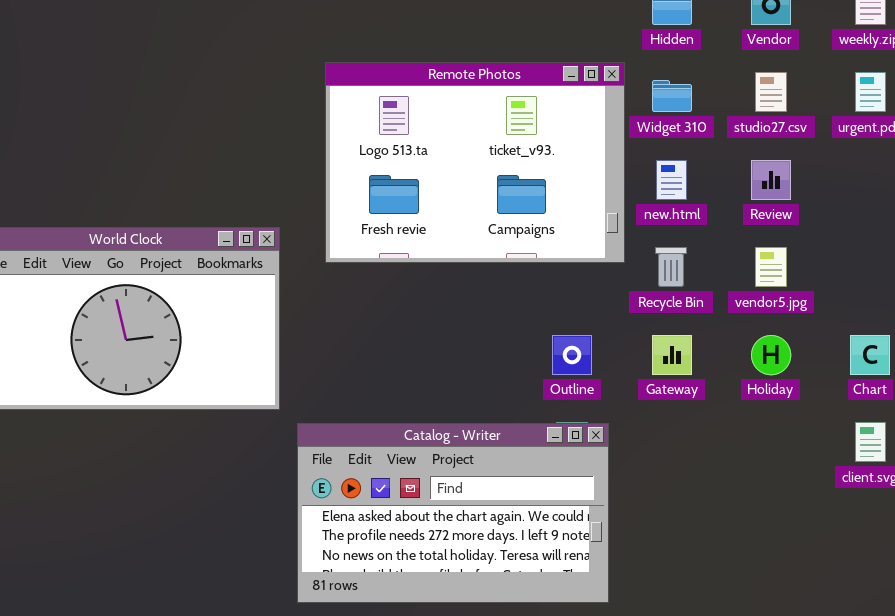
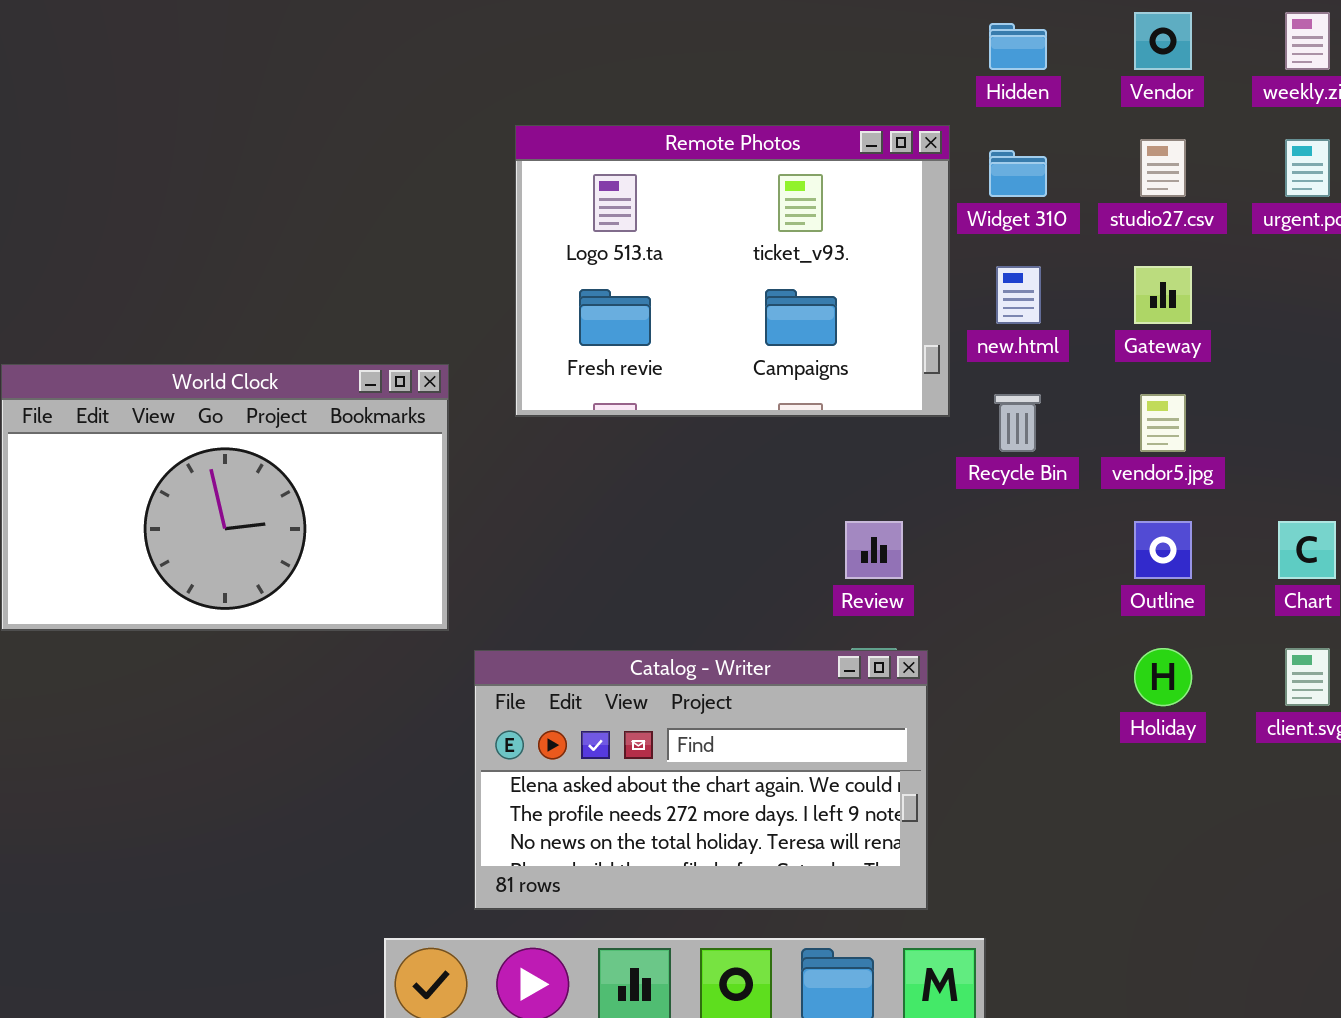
Review: [751,160,791,200] -> [845,521,903,579], moved
Outline: [552,335,592,375] -> [1134,521,1192,579], moved
Gateway: [652,335,692,375] -> [1134,266,1192,324], moved
Holiday: [751,335,791,375] -> [1134,648,1192,706], moved

